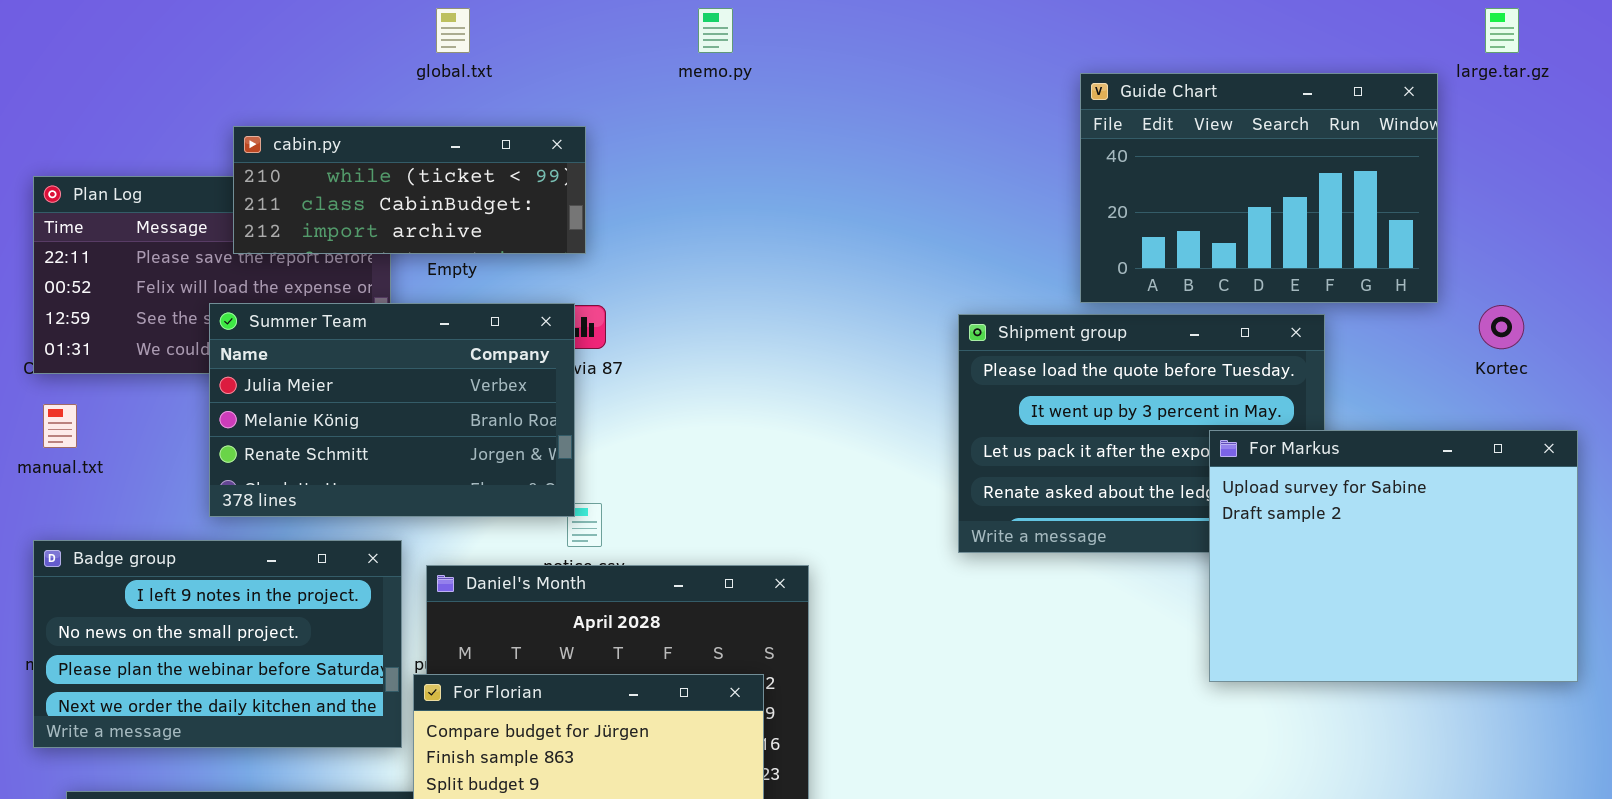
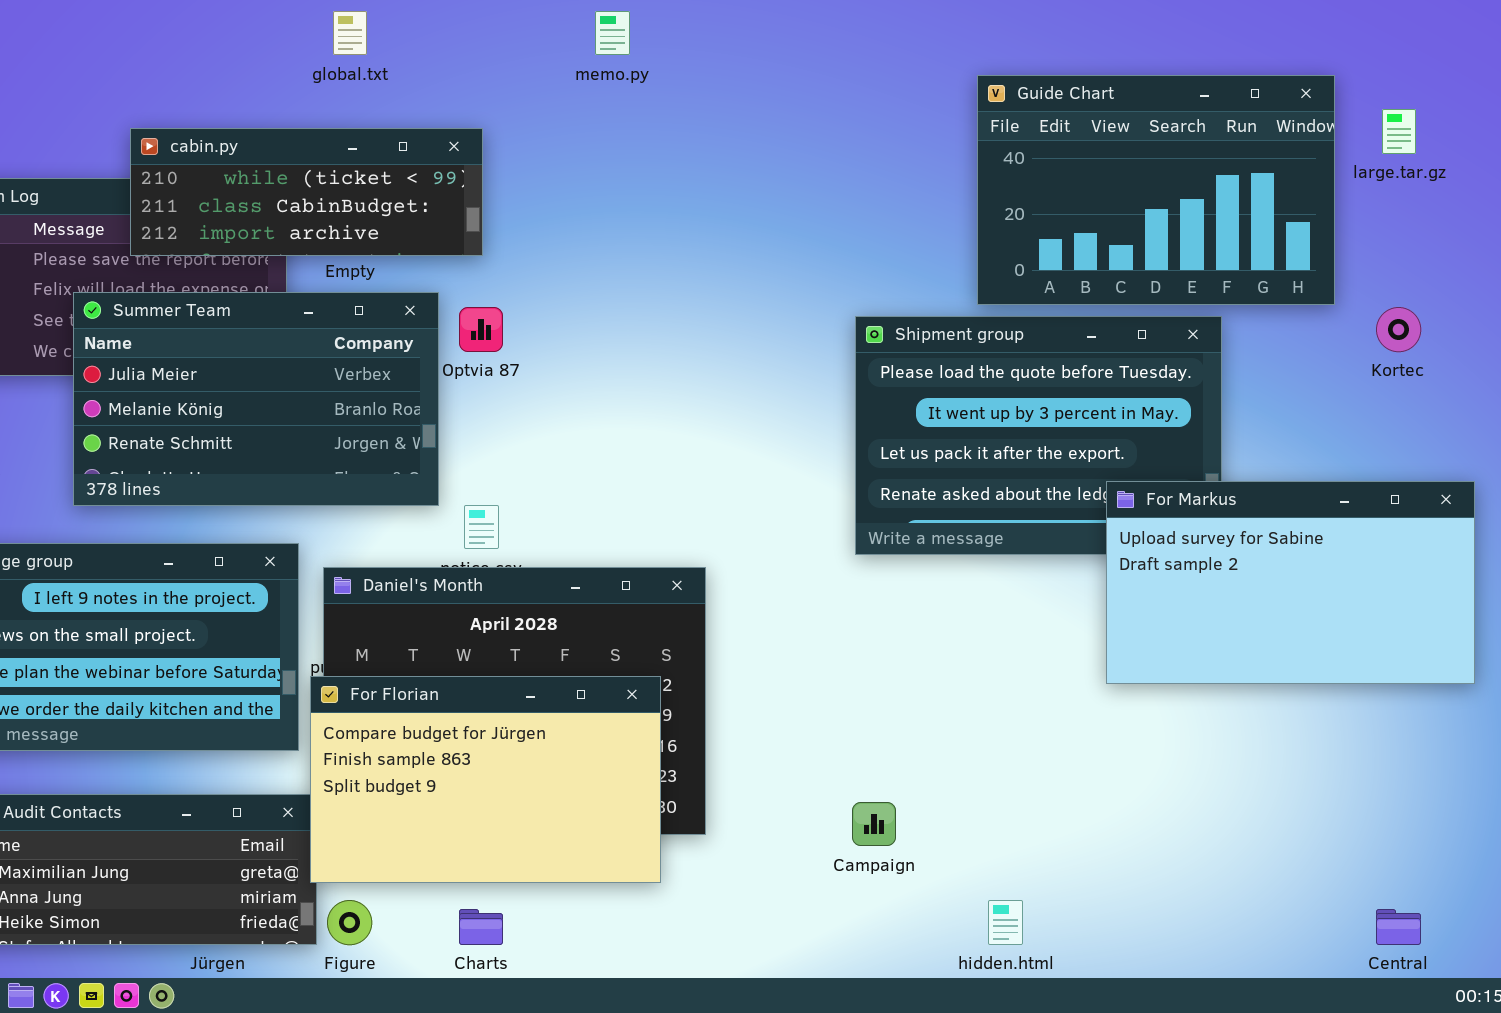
large.tar.gz: [1485,8,1519,53] -> [1382,109,1416,154], moved
Summer Team: [209,303,575,517] -> [73,292,439,506], moved
For Markus: [1209,430,1578,682] -> [1106,481,1475,684], resized

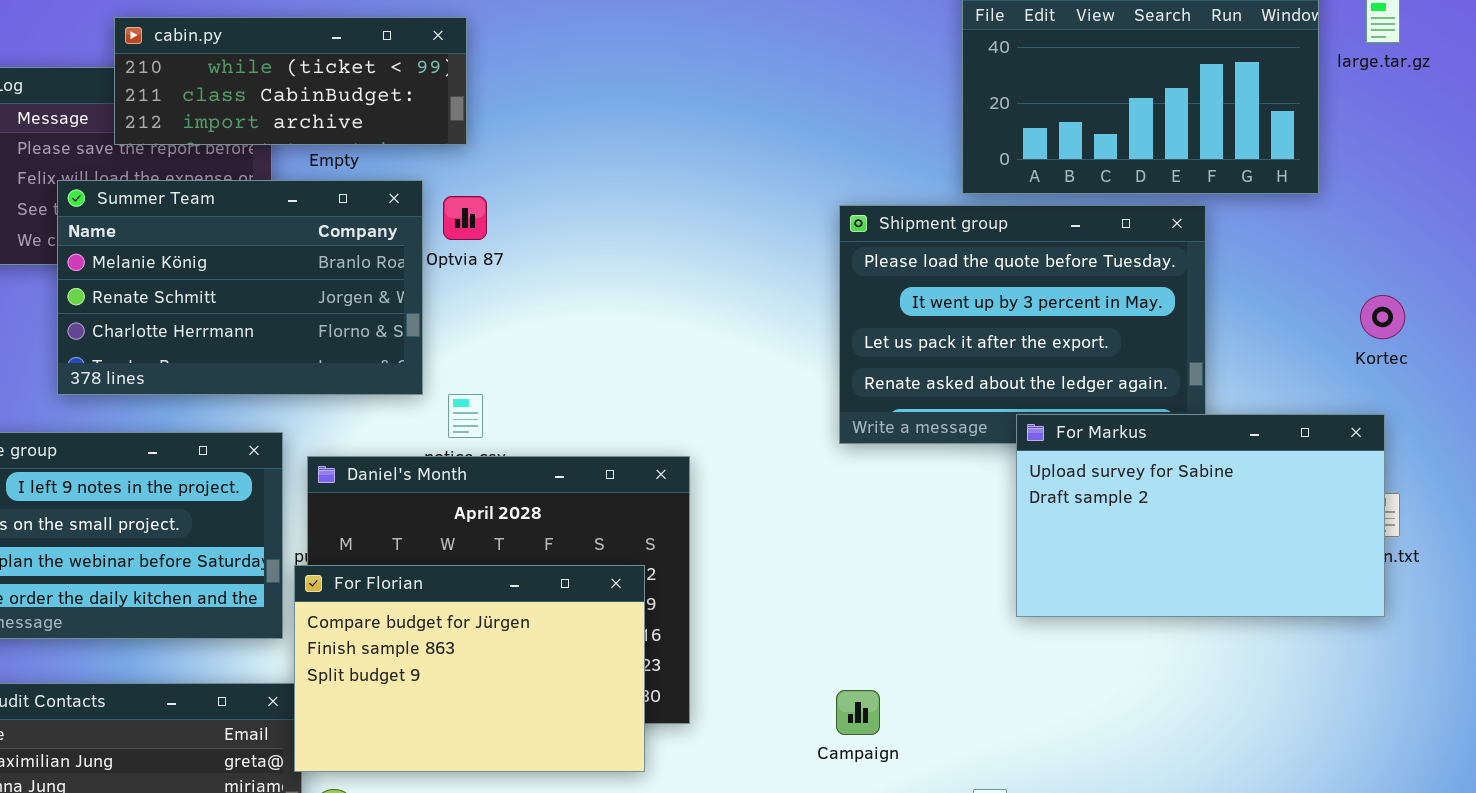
Summer Team: [73,292,439,506] -> [57,180,423,395], scrolled down 1 row
Kortec: [1376,307,1421,352] -> [1360,295,1405,339], moved
For Markus: [1106,481,1475,684] -> [1016,414,1385,617], moved

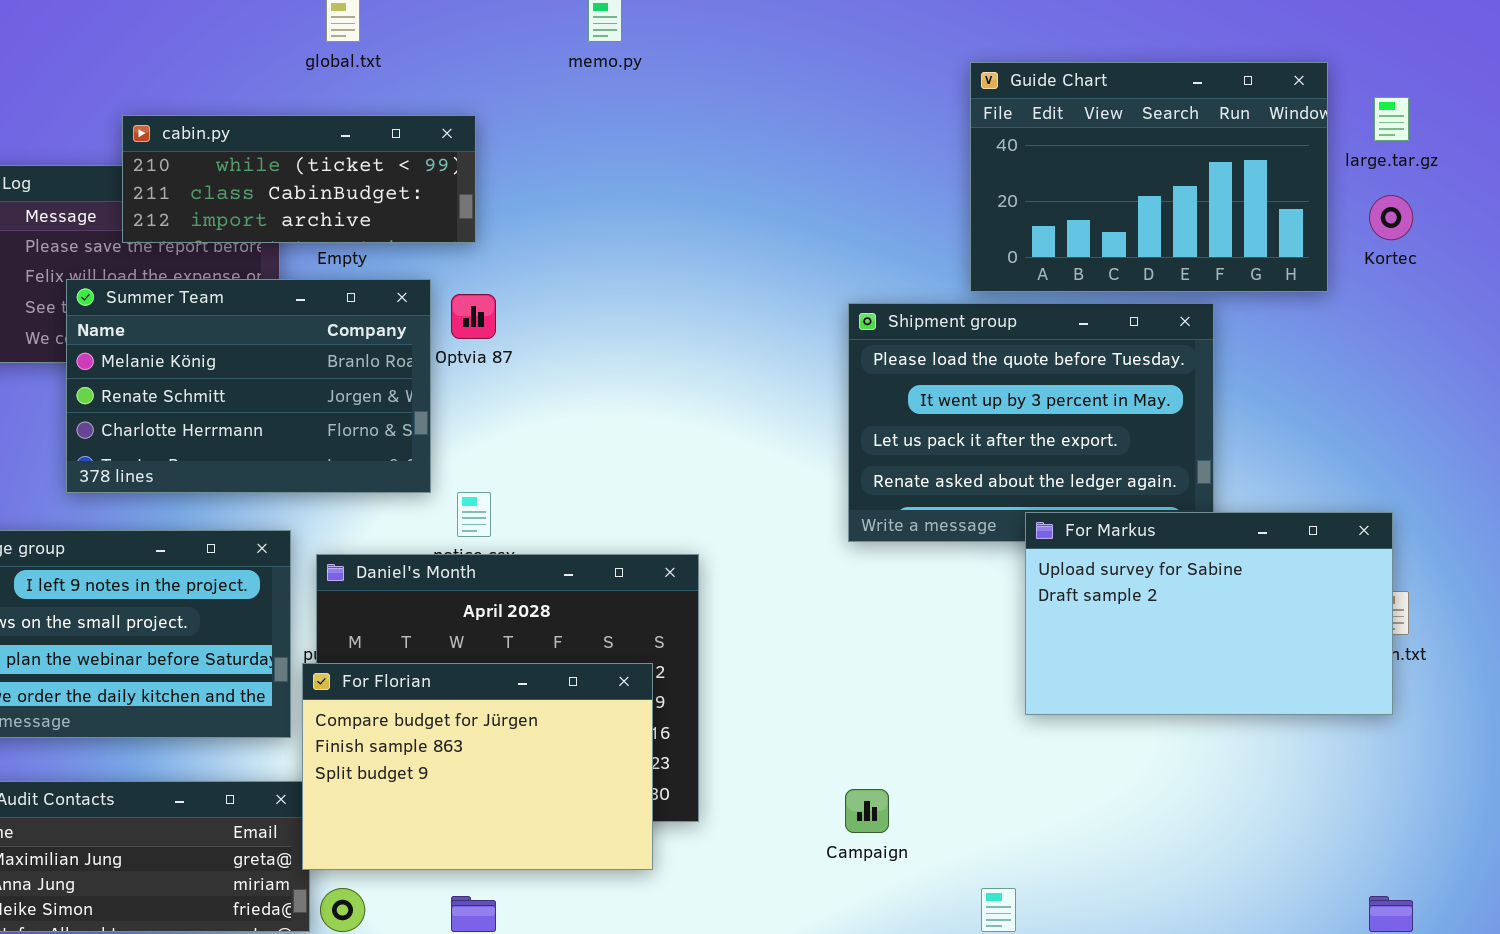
Kortec: [1360,295,1405,339] -> [1369,195,1413,240], moved

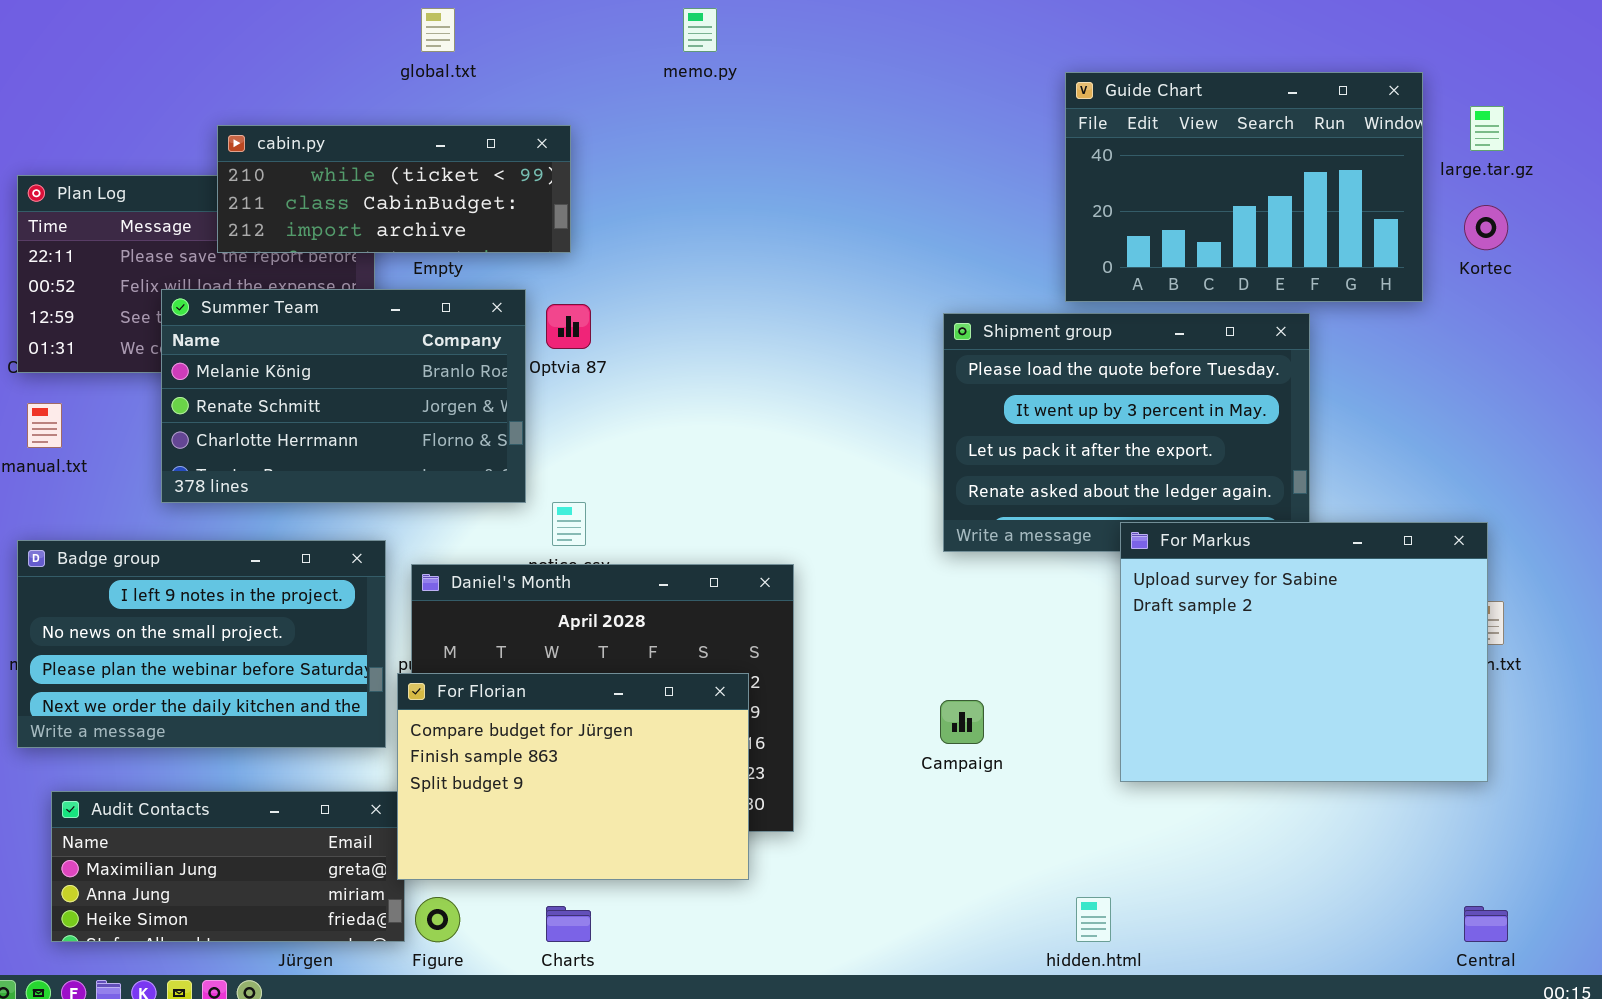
For Markus: [1025,512,1393,715] -> [1120,522,1488,782], resized
Campaign: [845,789,889,833] -> [940,700,984,744], moved

